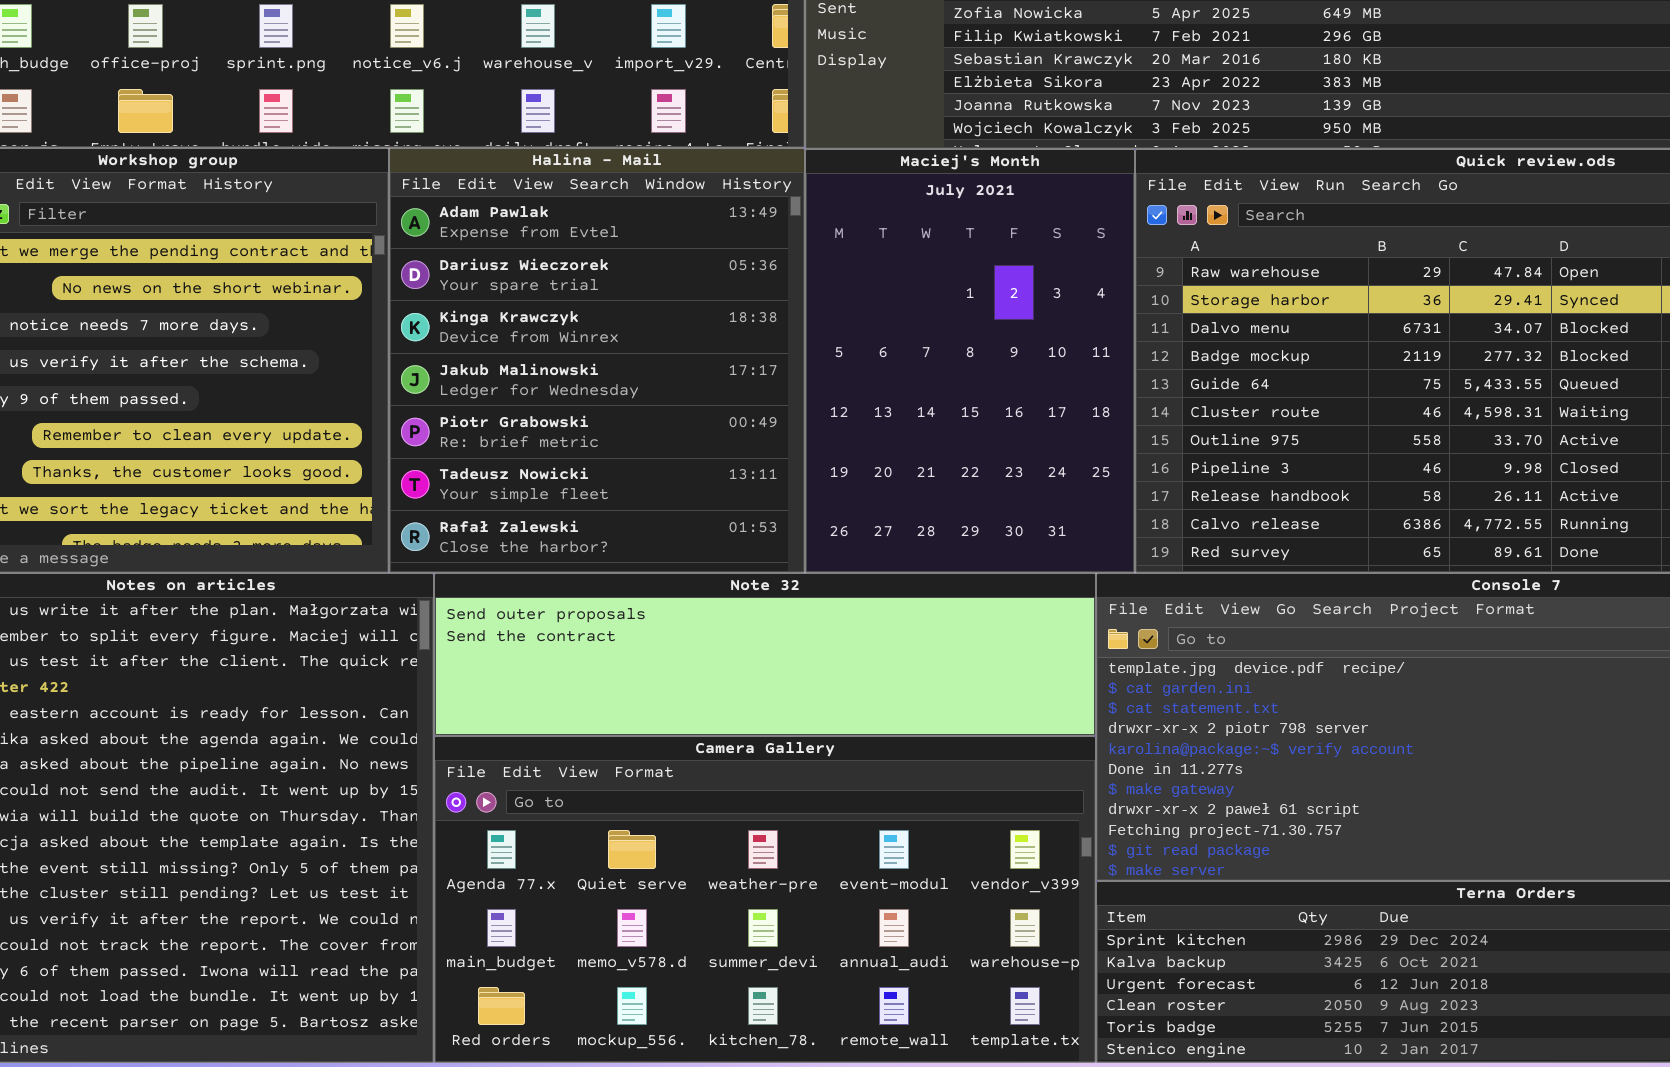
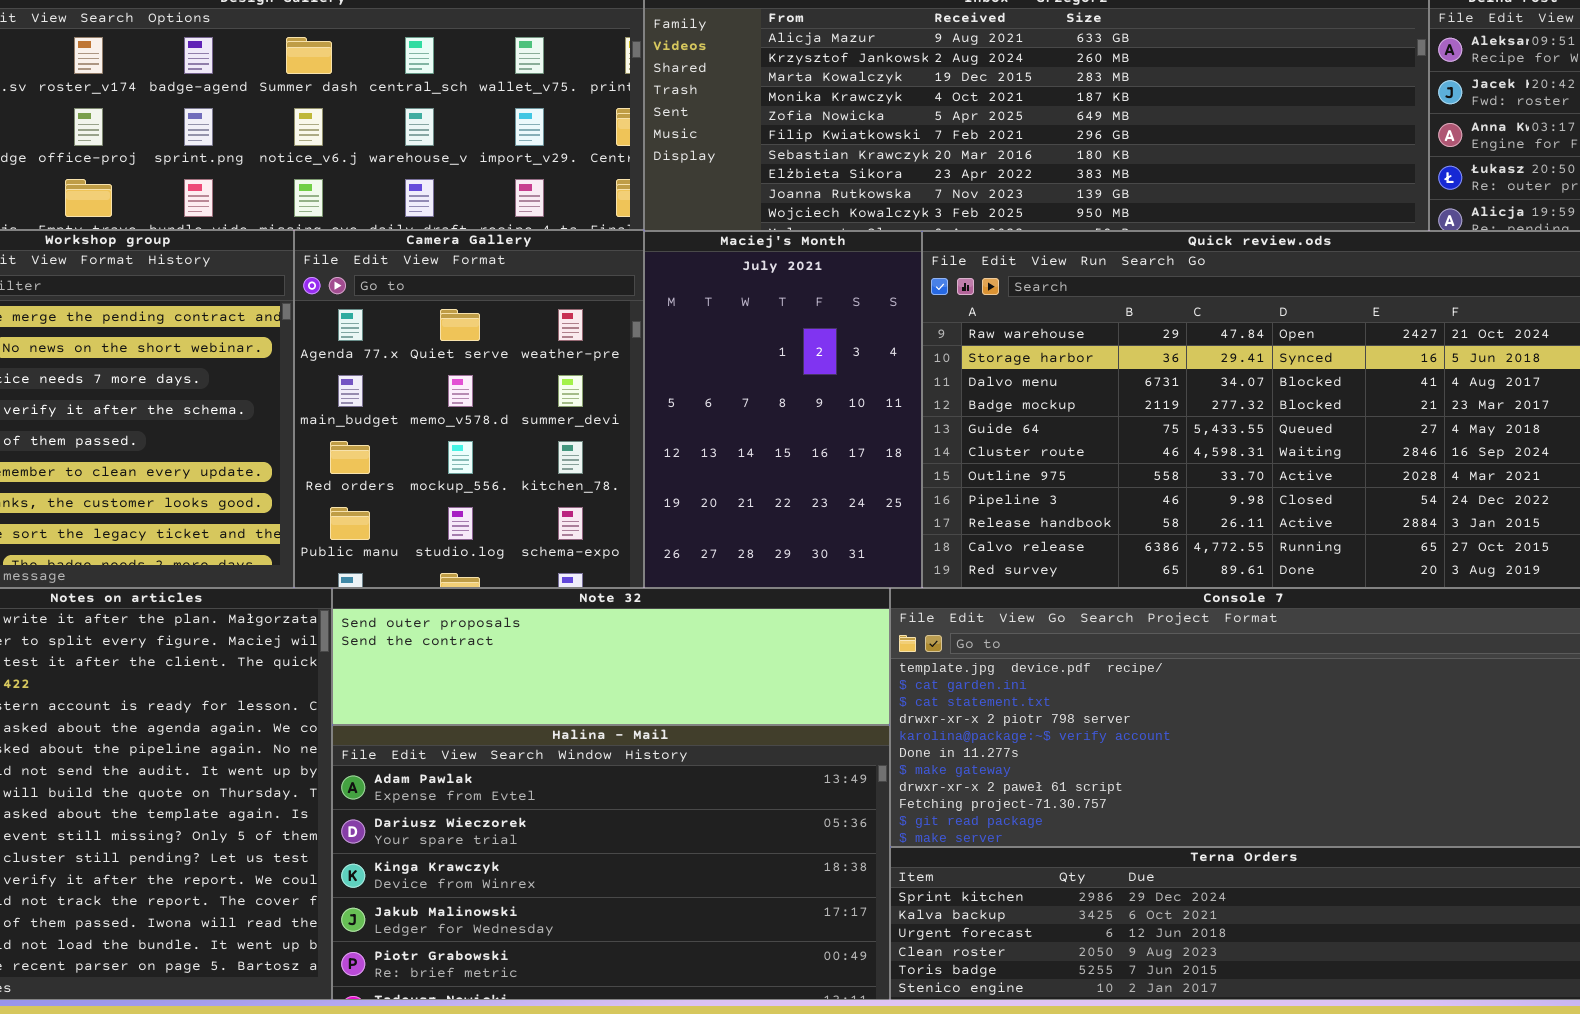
Halina - Mail: [389,148,805,573] -> [332,725,890,1000], moved, resized
Camera Gallery: [434,736,1096,1063] -> [294,230,644,588], moved, resized

